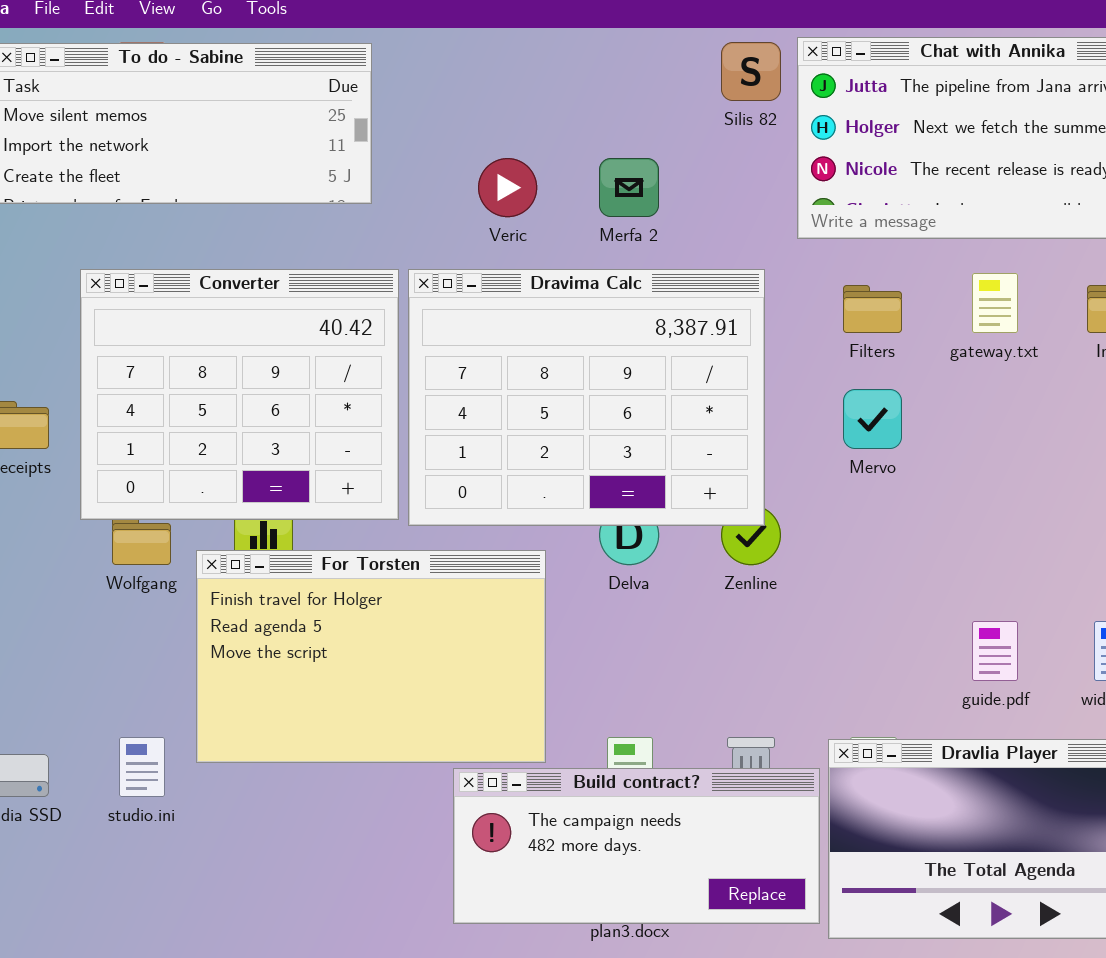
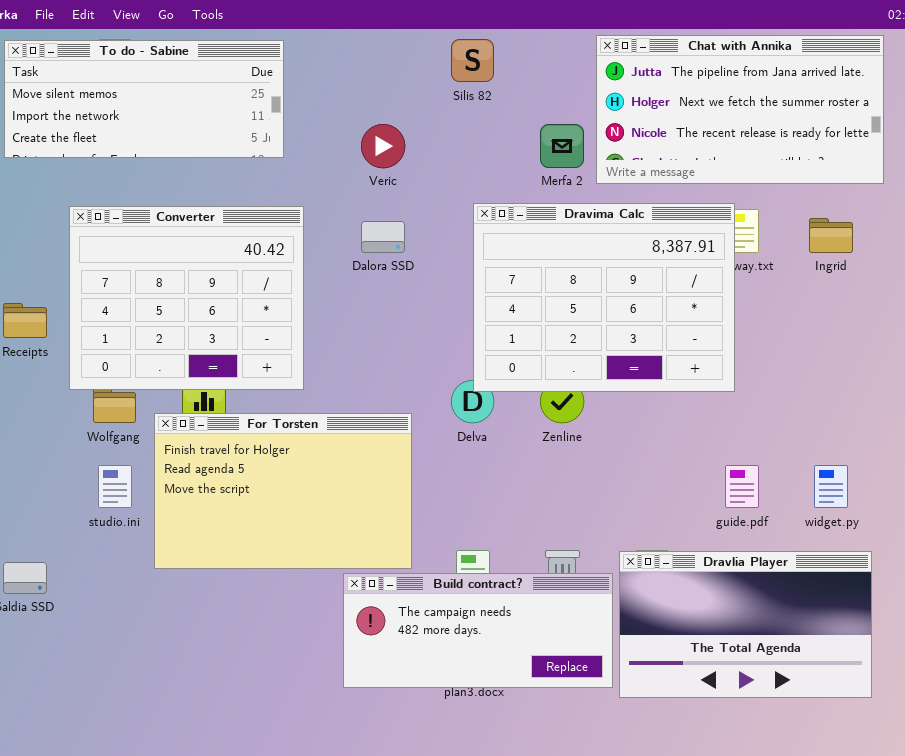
Silis 82: [721,42,781,101] -> [451,39,494,82], moved
Merfa 2: [599,158,659,217] -> [540,124,584,168], moved
Dravima Calc: [408,269,765,526] -> [473,203,735,392], moved
studio.ini: [119,737,165,797] -> [98,465,132,508], moved

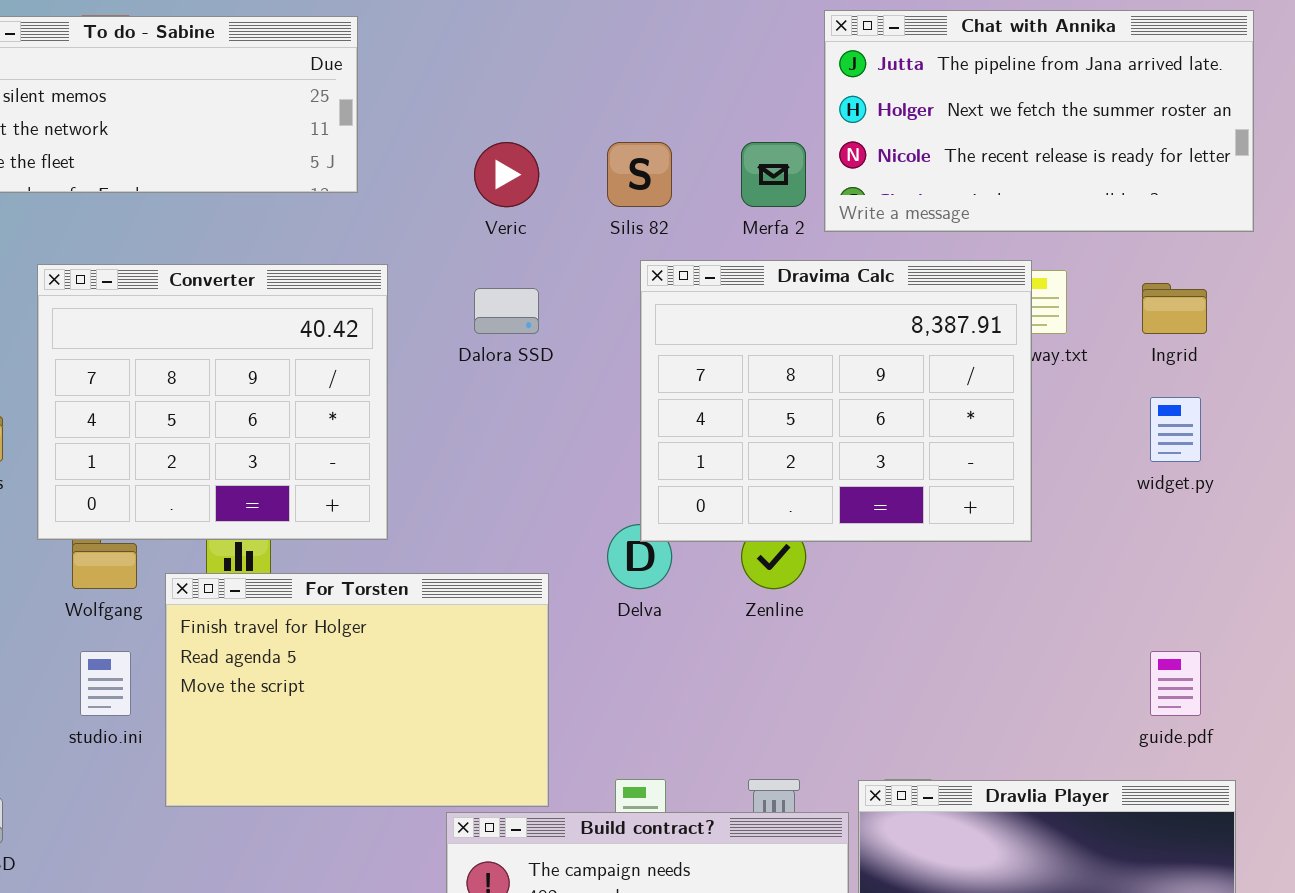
Silis 82: [451,39,494,82] -> [607,142,672,207], moved
guide.pdf: [725,465,759,508] -> [1150,651,1201,716], moved
widget.py: [814,465,848,508] -> [1150,397,1201,462], moved

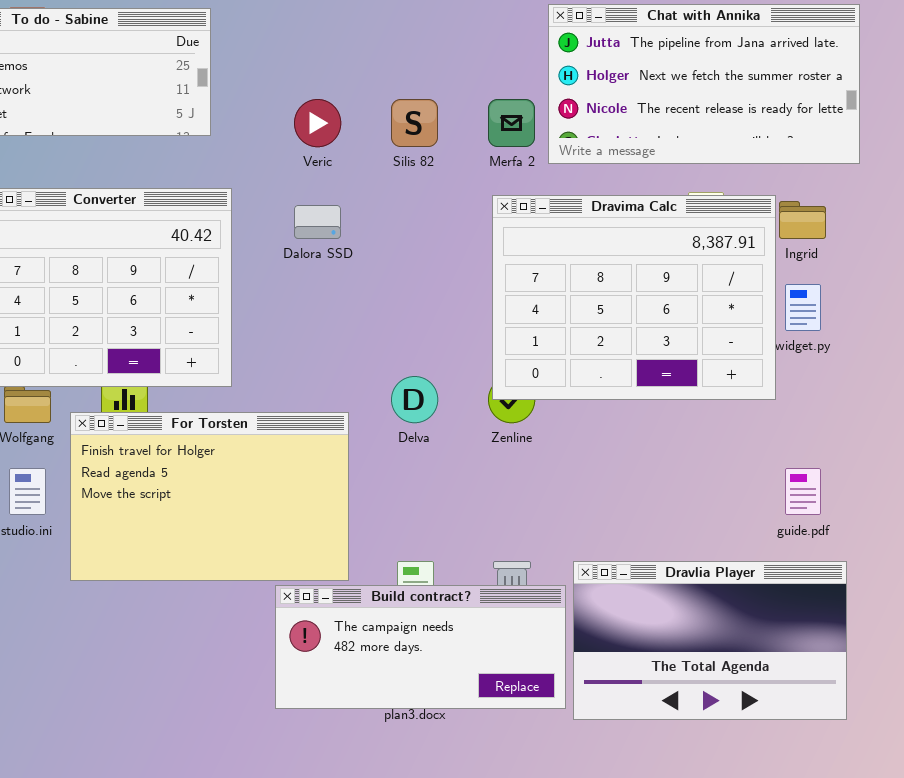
Dravima Calc: [640,260,1032,542] -> [492,195,776,400], moved

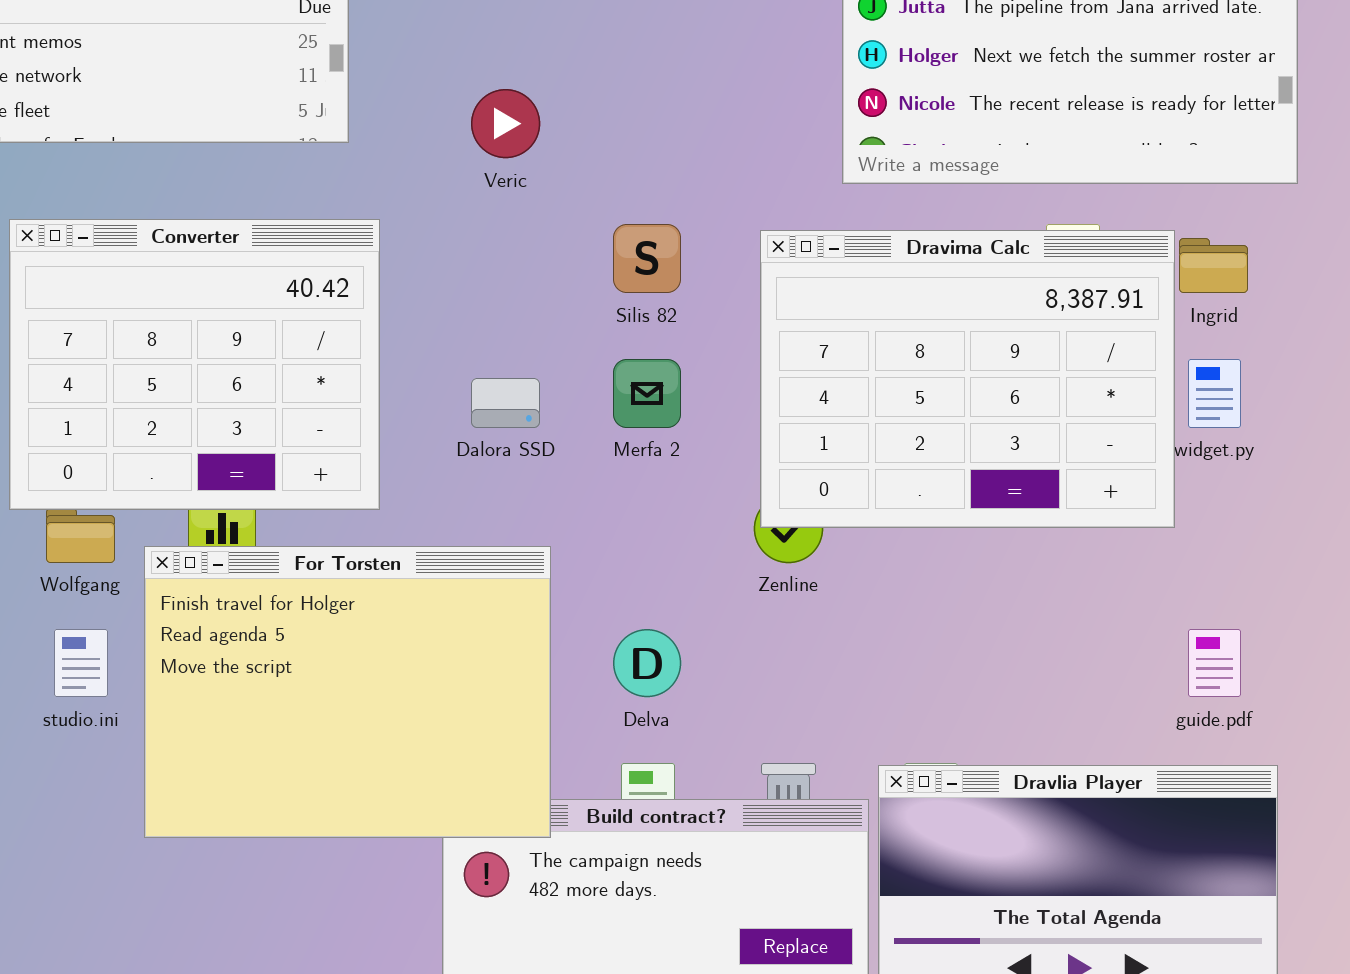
Silis 82: [391,99,438,147] -> [613,224,681,293], moved
Merfa 2: [488,99,535,147] -> [613,359,681,428], moved
Dalora SSD: [294,205,341,239] -> [471,378,540,428], moved
Delva: [391,376,438,423] -> [613,629,681,697], moved
For Torsten: [70,412,349,581] -> [144,546,551,838], resized

